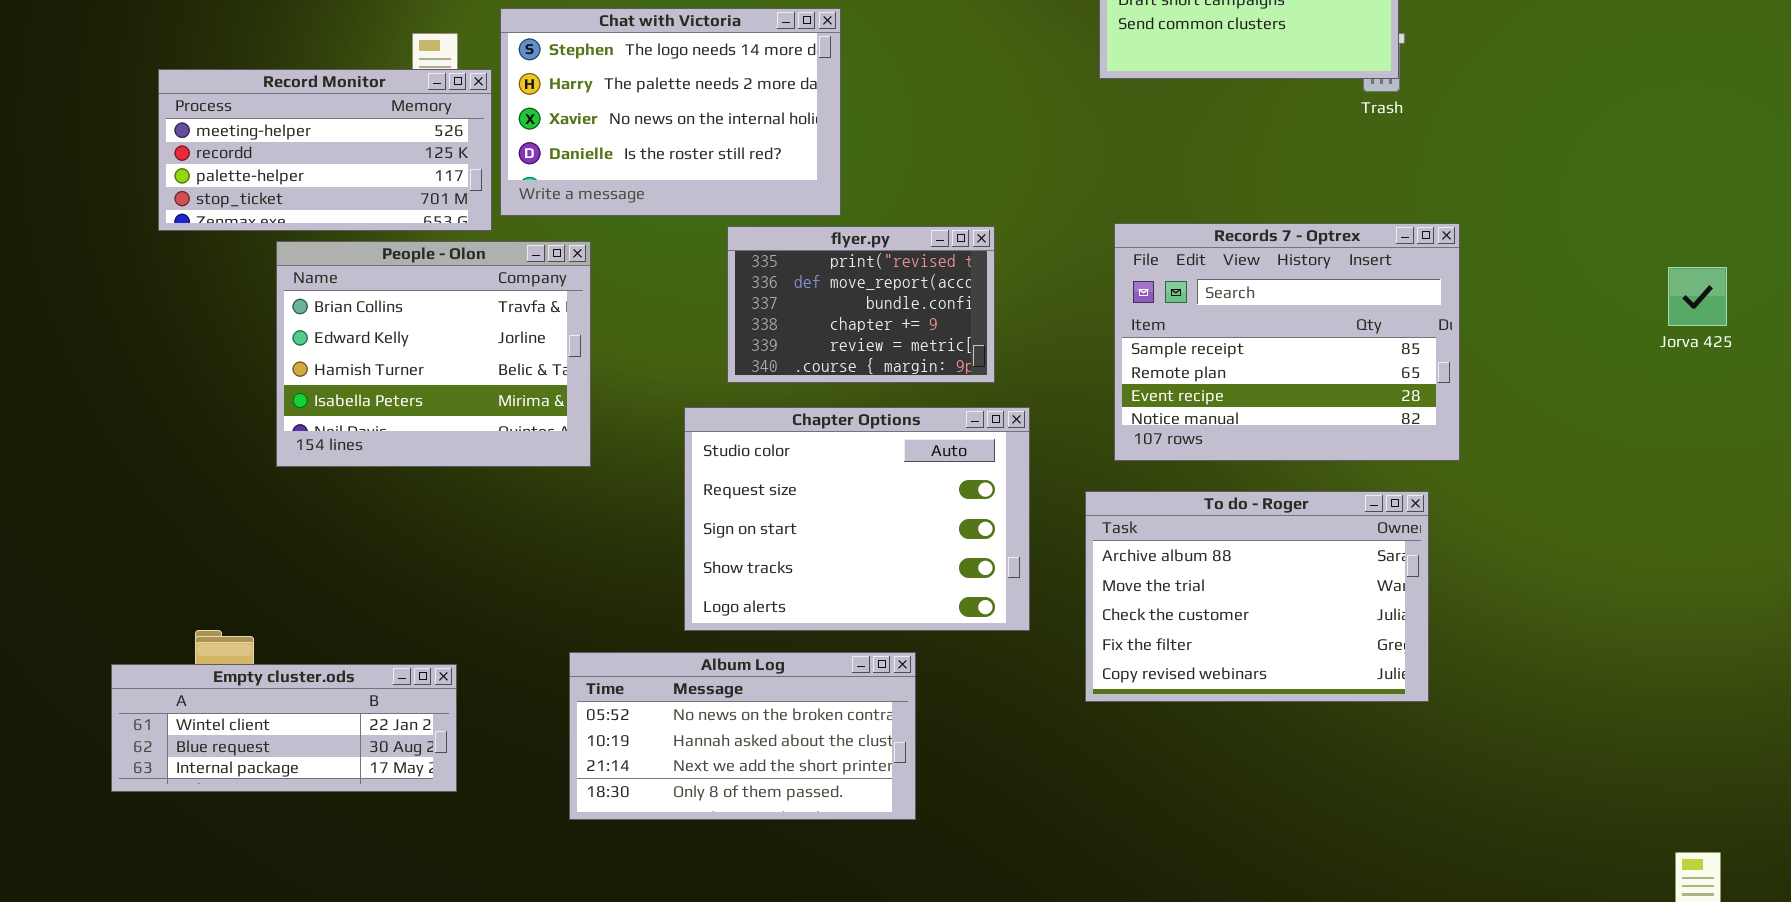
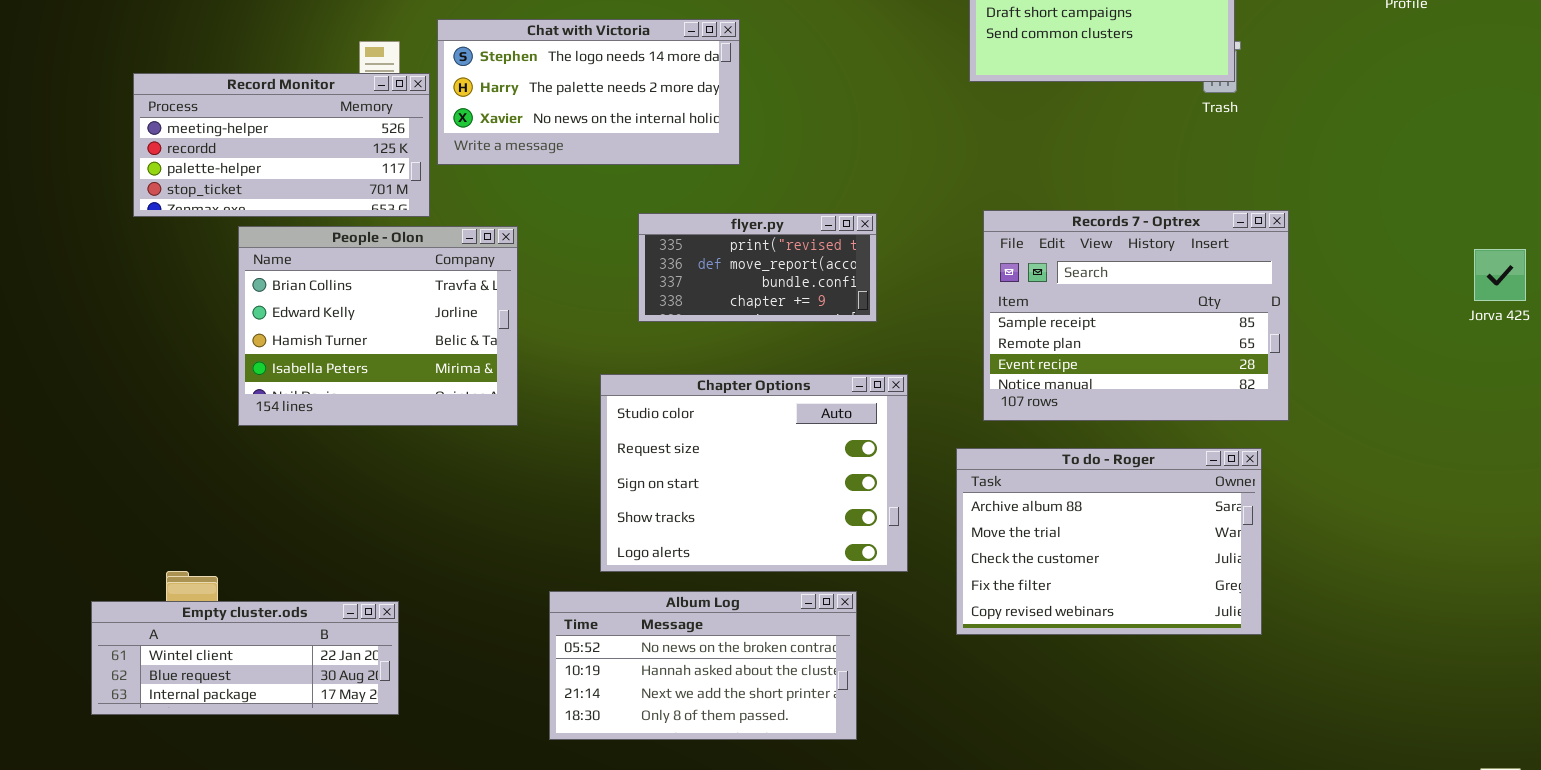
Chat with Victoria: [500,8,841,216] -> [437,19,740,165], resized
flyer.py: [727,226,995,383] -> [638,213,877,322], resized
Album Log: [569,652,916,820] -> [549,591,857,740], moved

